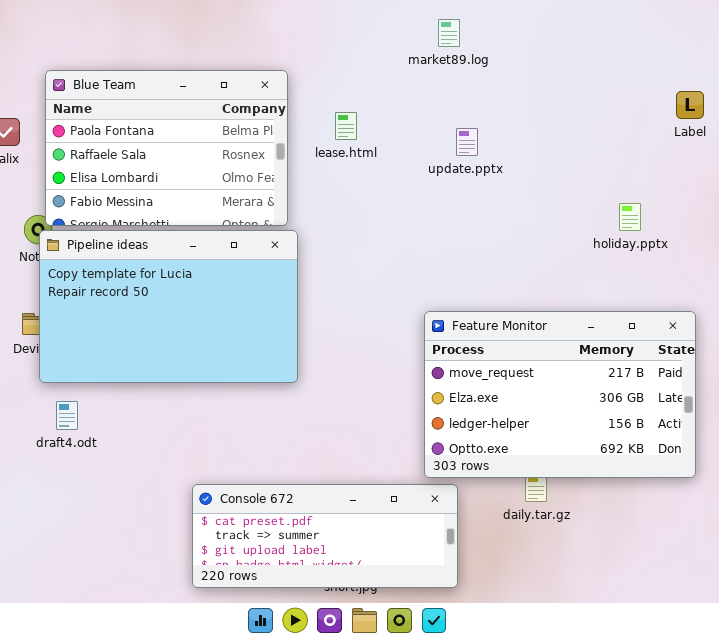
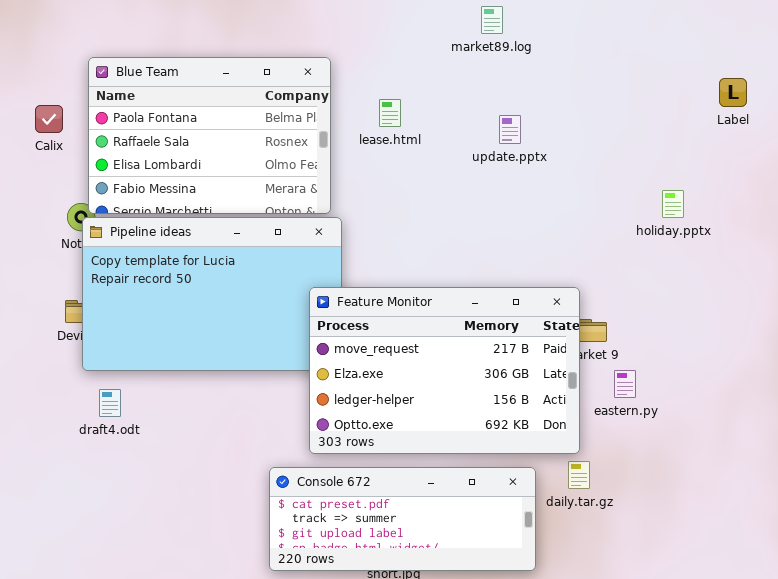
Feature Monitor: [424,311,696,478] -> [309,287,580,454], moved
Console 672: [192,484,458,588] -> [269,467,536,571], moved

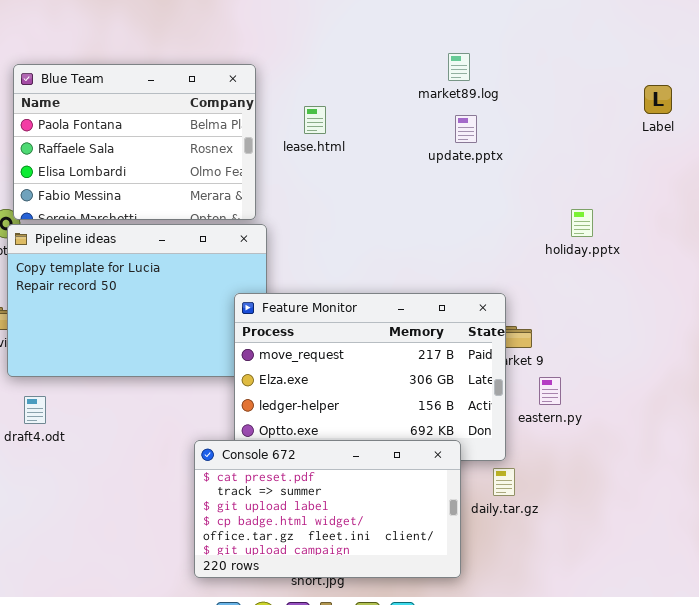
market89.log: [481,6,503,34] -> [448,53,470,81], moved
update.pptx: [499,115,521,144] -> [455,115,477,143], moved
holiday.pptx: [662,190,684,218] -> [571,209,593,237], moved
Console 672: [269,467,536,571] -> [194,440,461,578], resized

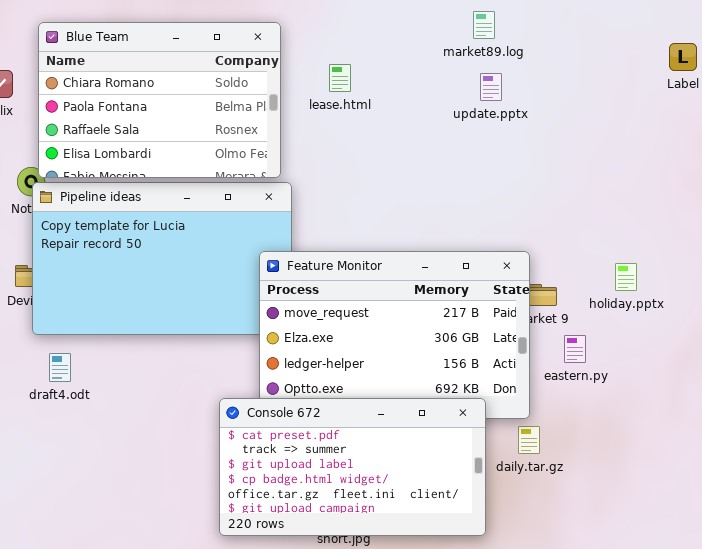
Blue Team: [13,64,256,220] -> [38,22,281,178], scrolled up 1 row
holiday.pptx: [571,209,593,237] -> [615,263,637,291], moved

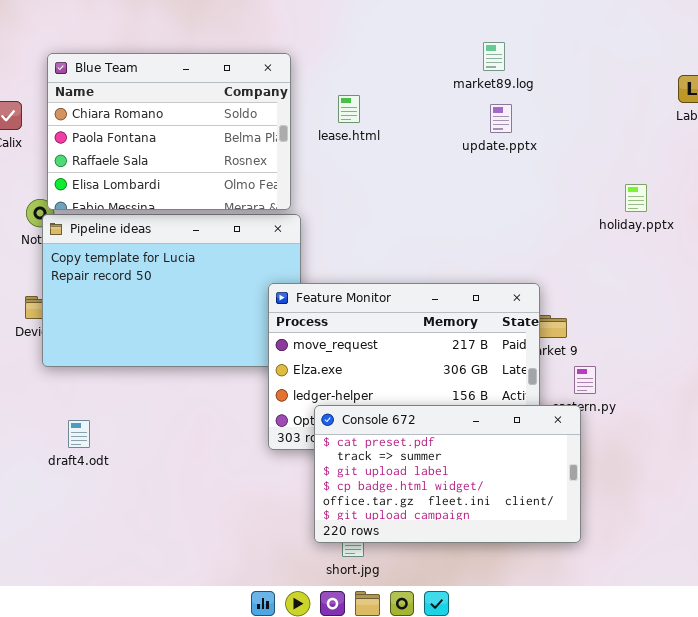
holiday.pptx: [615,263,637,291] -> [625,184,647,212], moved
draft4.odt: [49,353,71,382] -> [68,420,90,448], moved
Console 672: [219,398,486,536] -> [314,405,581,543], moved

